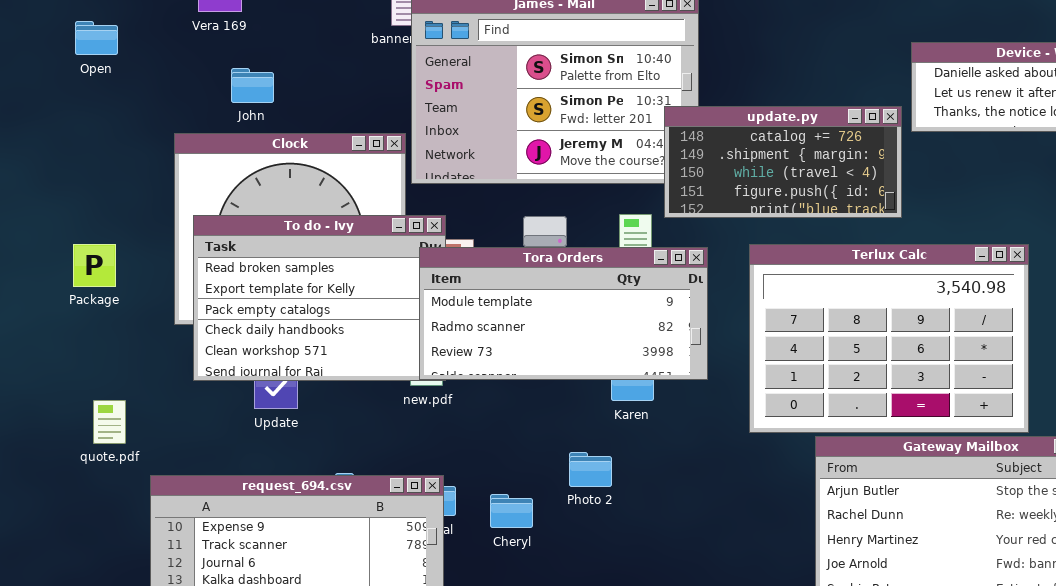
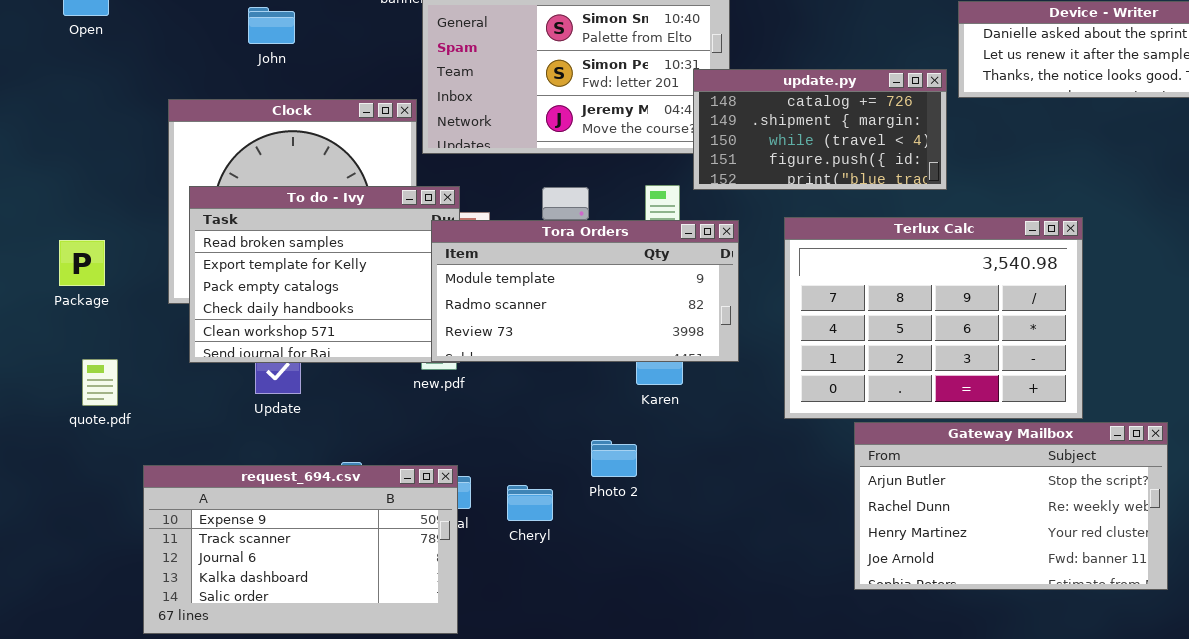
John: [231,68,274,103] -> [248,7,295,44], moved
Package: [73,244,116,287] -> [59,240,105,286], moved
quote.pdf: [93,400,126,444] -> [82,359,118,406], moved

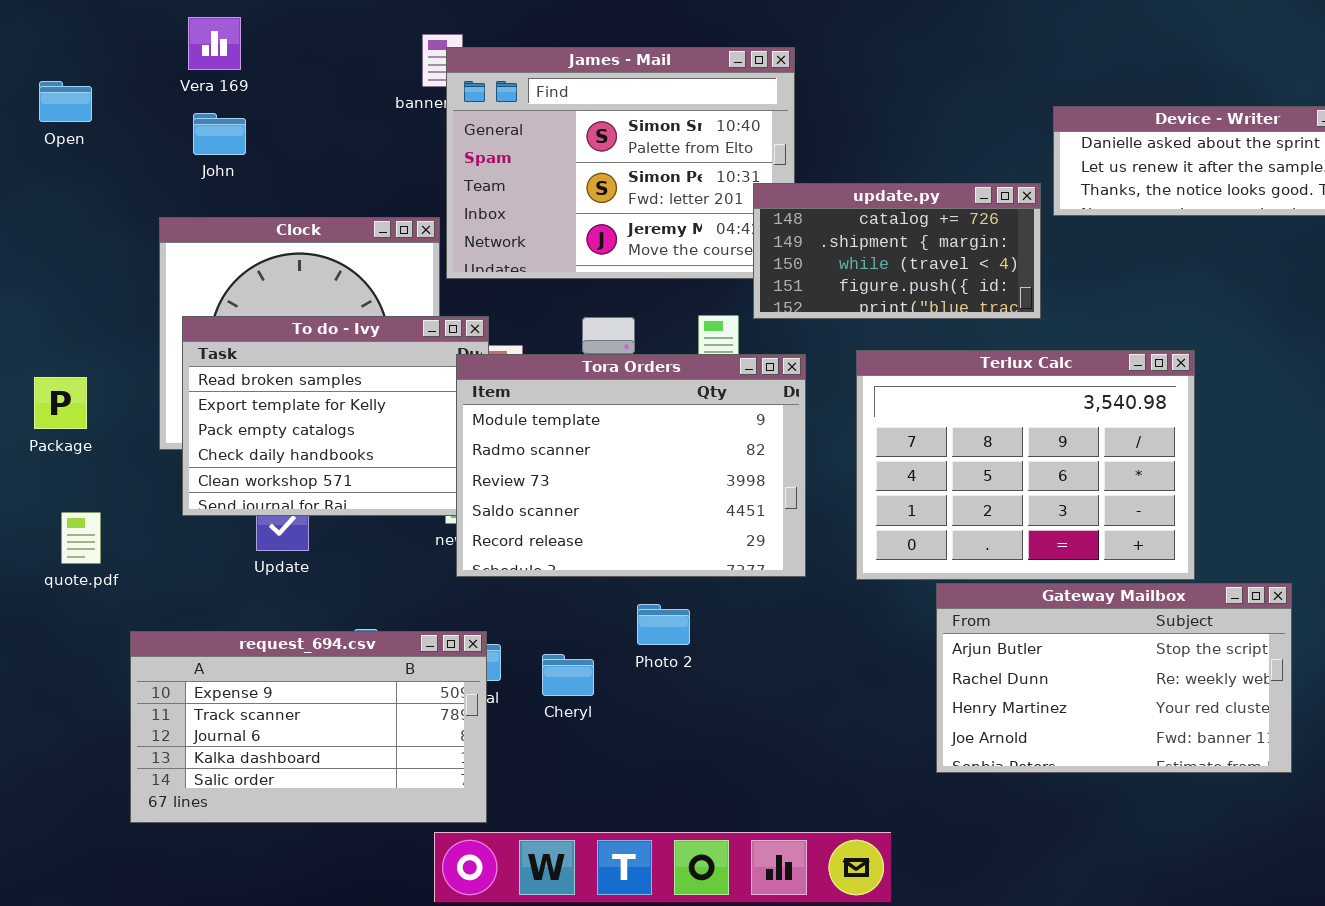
John: [248,7,295,44] -> [193,113,246,155], moved
Tora Orders: [431,220,739,362] -> [456,354,806,577], resized

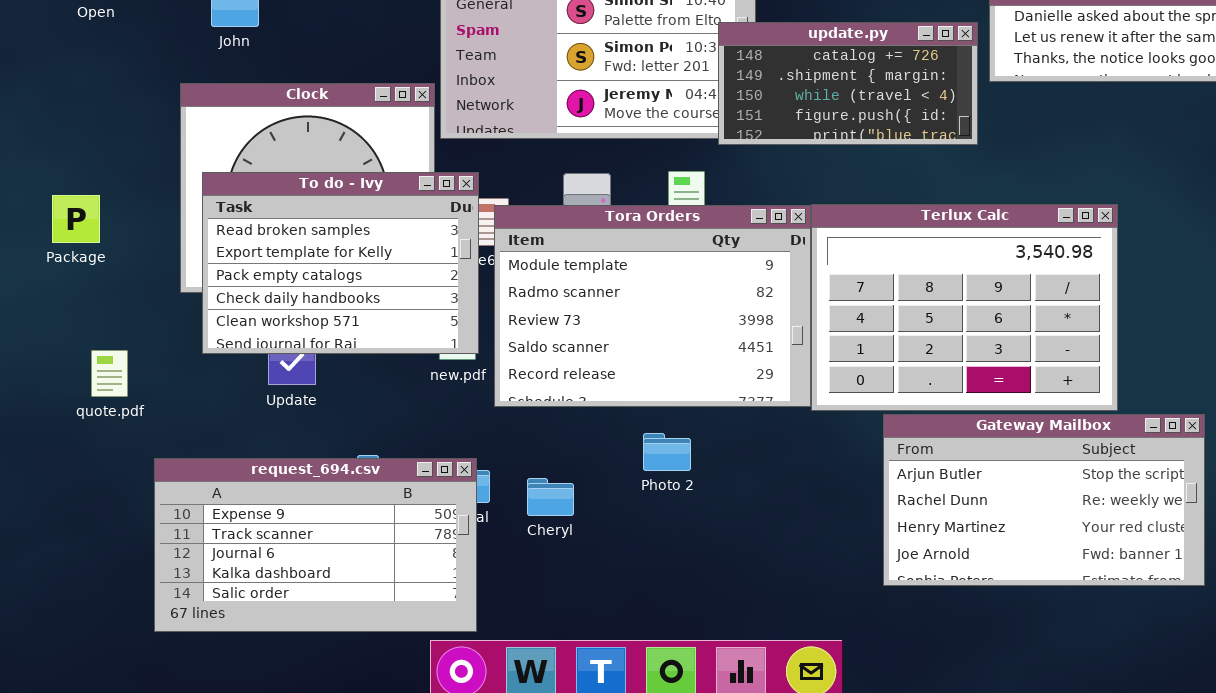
update.py: [753,183,1041,319] -> [718,22,978,145], moved
Tora Orders: [456,354,806,577] -> [494,205,811,407], moved
Package: [34,377,87,429] -> [52,195,100,243], moved
Photo 2: [637,604,690,645] -> [643,433,691,471], moved

